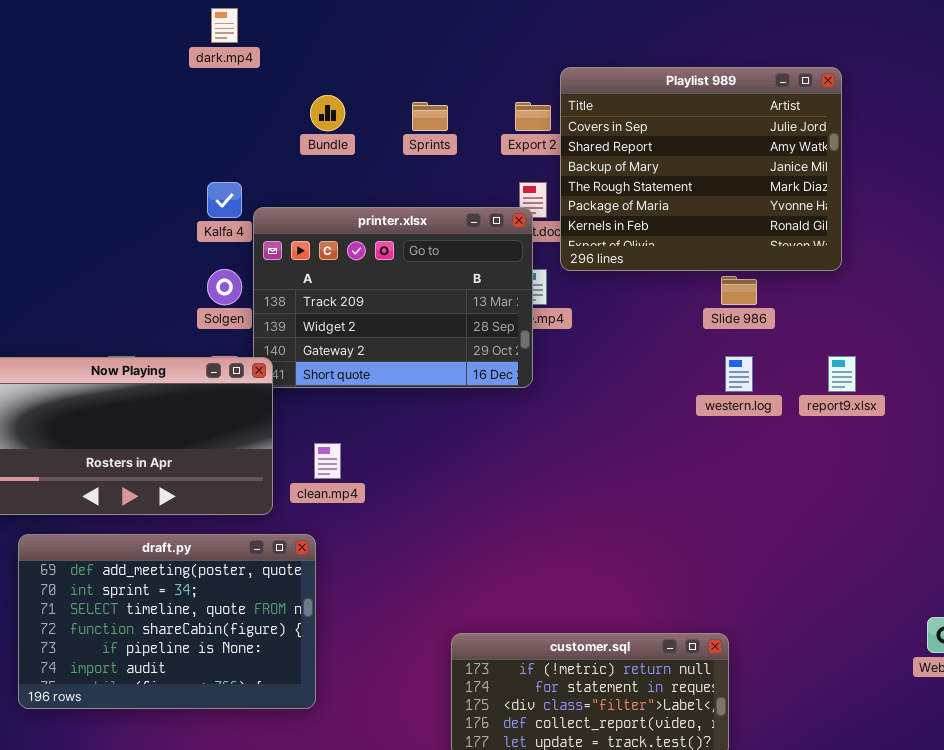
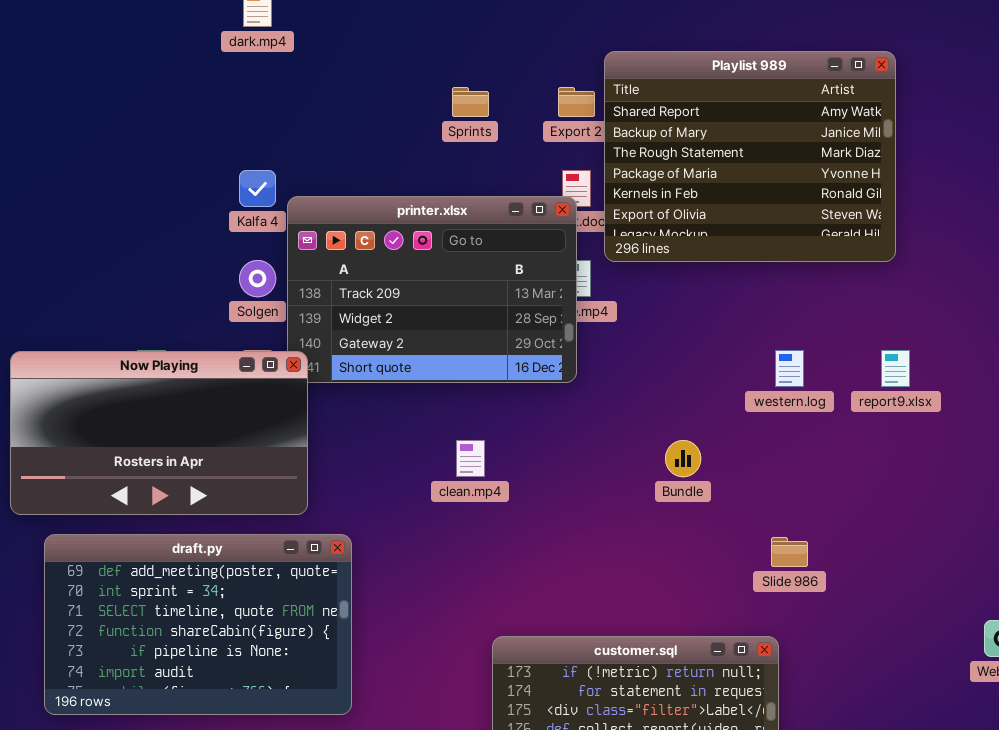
Playlist 989: [560,67,842,271] -> [604,51,896,262], scrolled down 1 row
Bundle: [310,95,345,131] -> [665,440,701,477], moved
Slide 986: [721,276,757,305] -> [771,537,808,567], moved
clean.mp4: [314,443,341,479] -> [456,440,485,477], moved

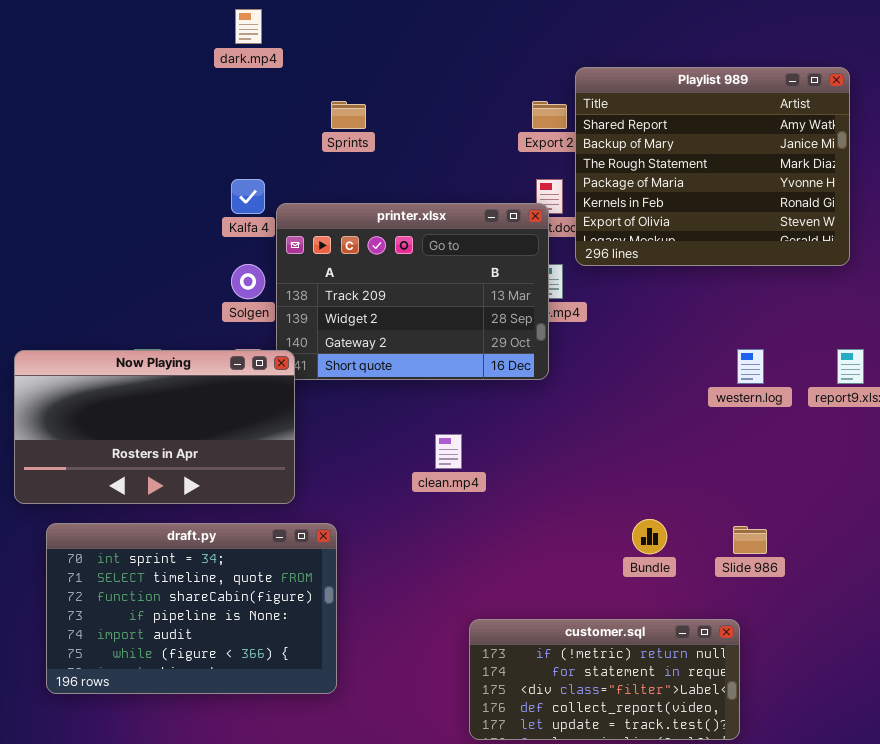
Sprints: [452,87,489,117] -> [331,101,366,129], moved
Bundle: [665,440,701,477] -> [632,519,667,554], moved
draft.py: [44,534,352,715] -> [46,523,337,694], scrolled down 1 row

